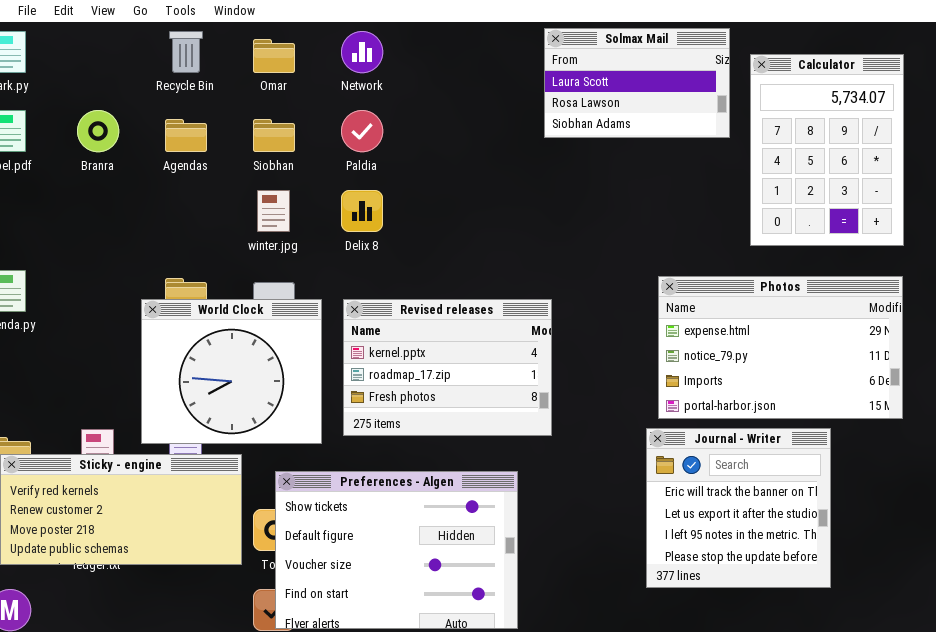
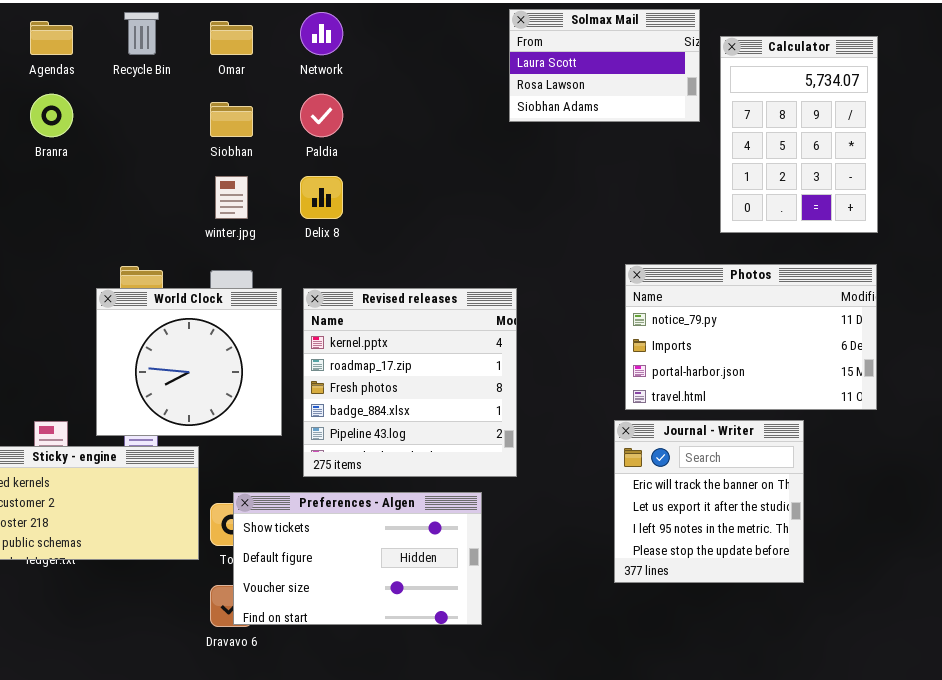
Agendas: [165,119,207,152] -> [30,21,73,55], moved
Photos: [658,276,903,419] -> [625,264,877,410], scrolled down 1 row
Revised releases: [343,299,552,436] -> [303,288,517,477], resized
Preferences - Algen: [275,471,518,629] -> [233,492,482,625], resized

